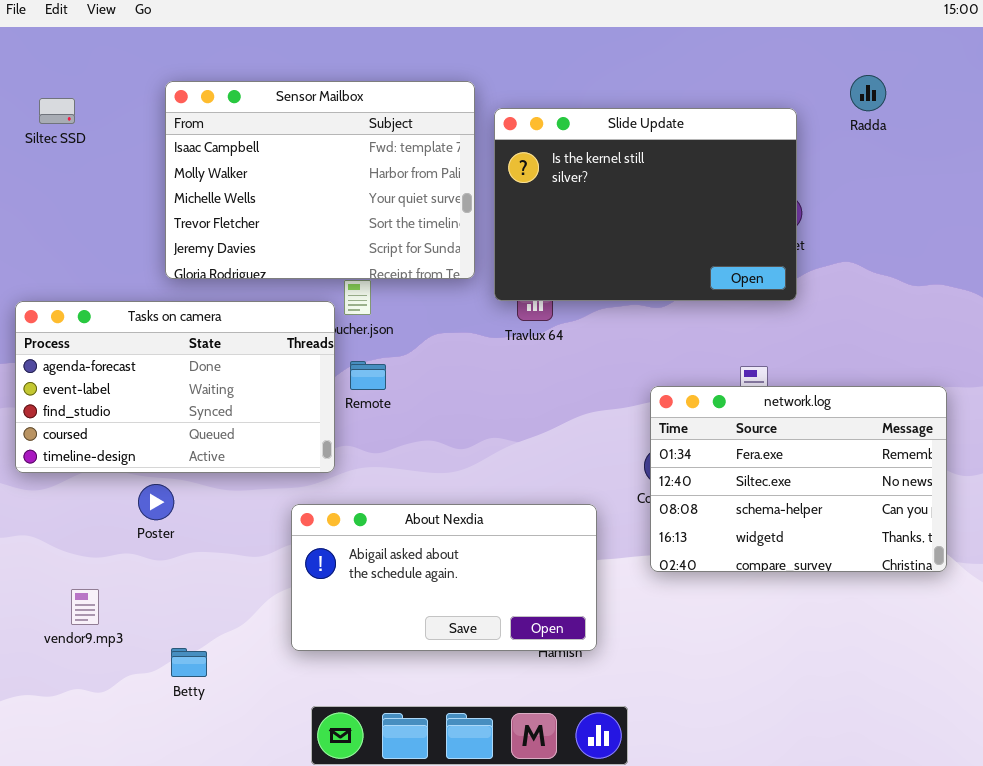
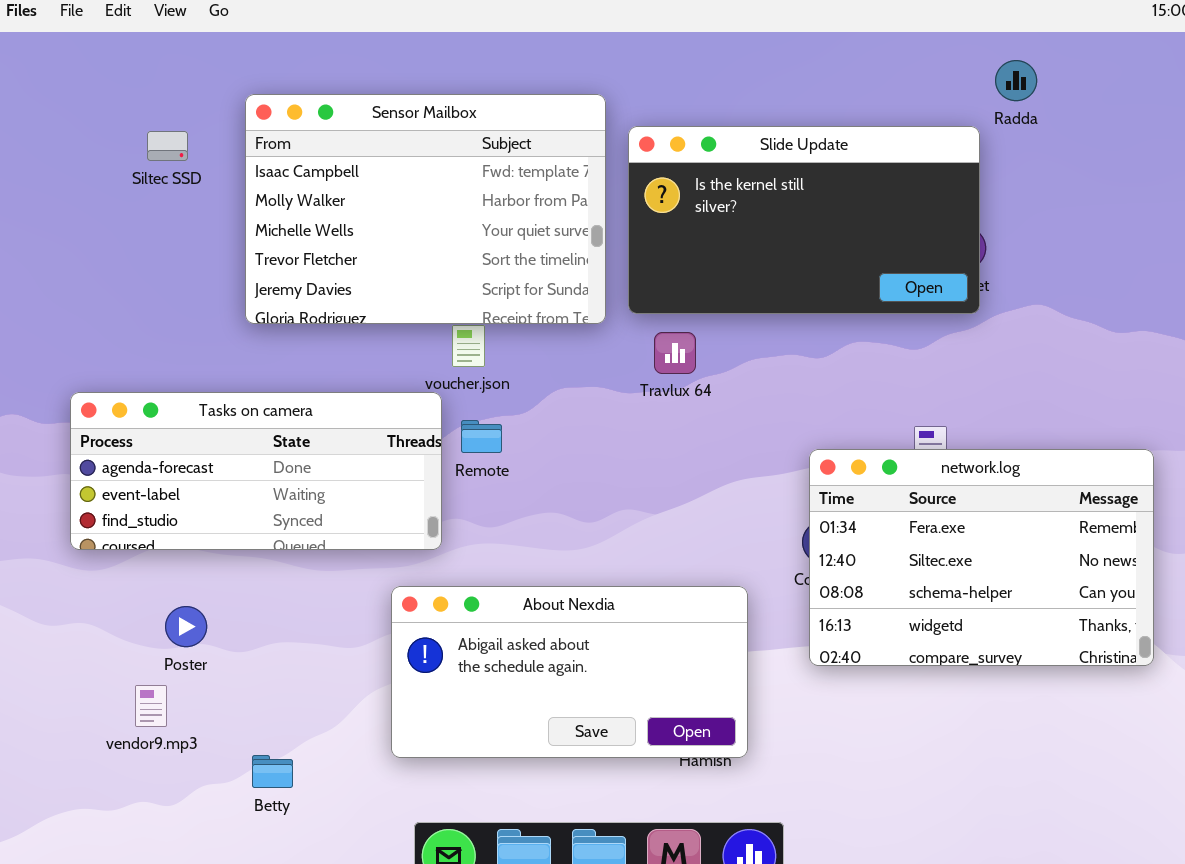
Radda: [850,75,886,111] -> [995,60,1037,101], moved
Siltec SSD: [39,98,75,124] -> [147,131,188,161], moved
Slide Update: [494,108,797,301] -> [628,126,980,314], resized
Tasks on camera: [15,301,335,473] -> [70,392,442,550], resized
Poster: [138,484,174,520] -> [165,606,207,647], moved

